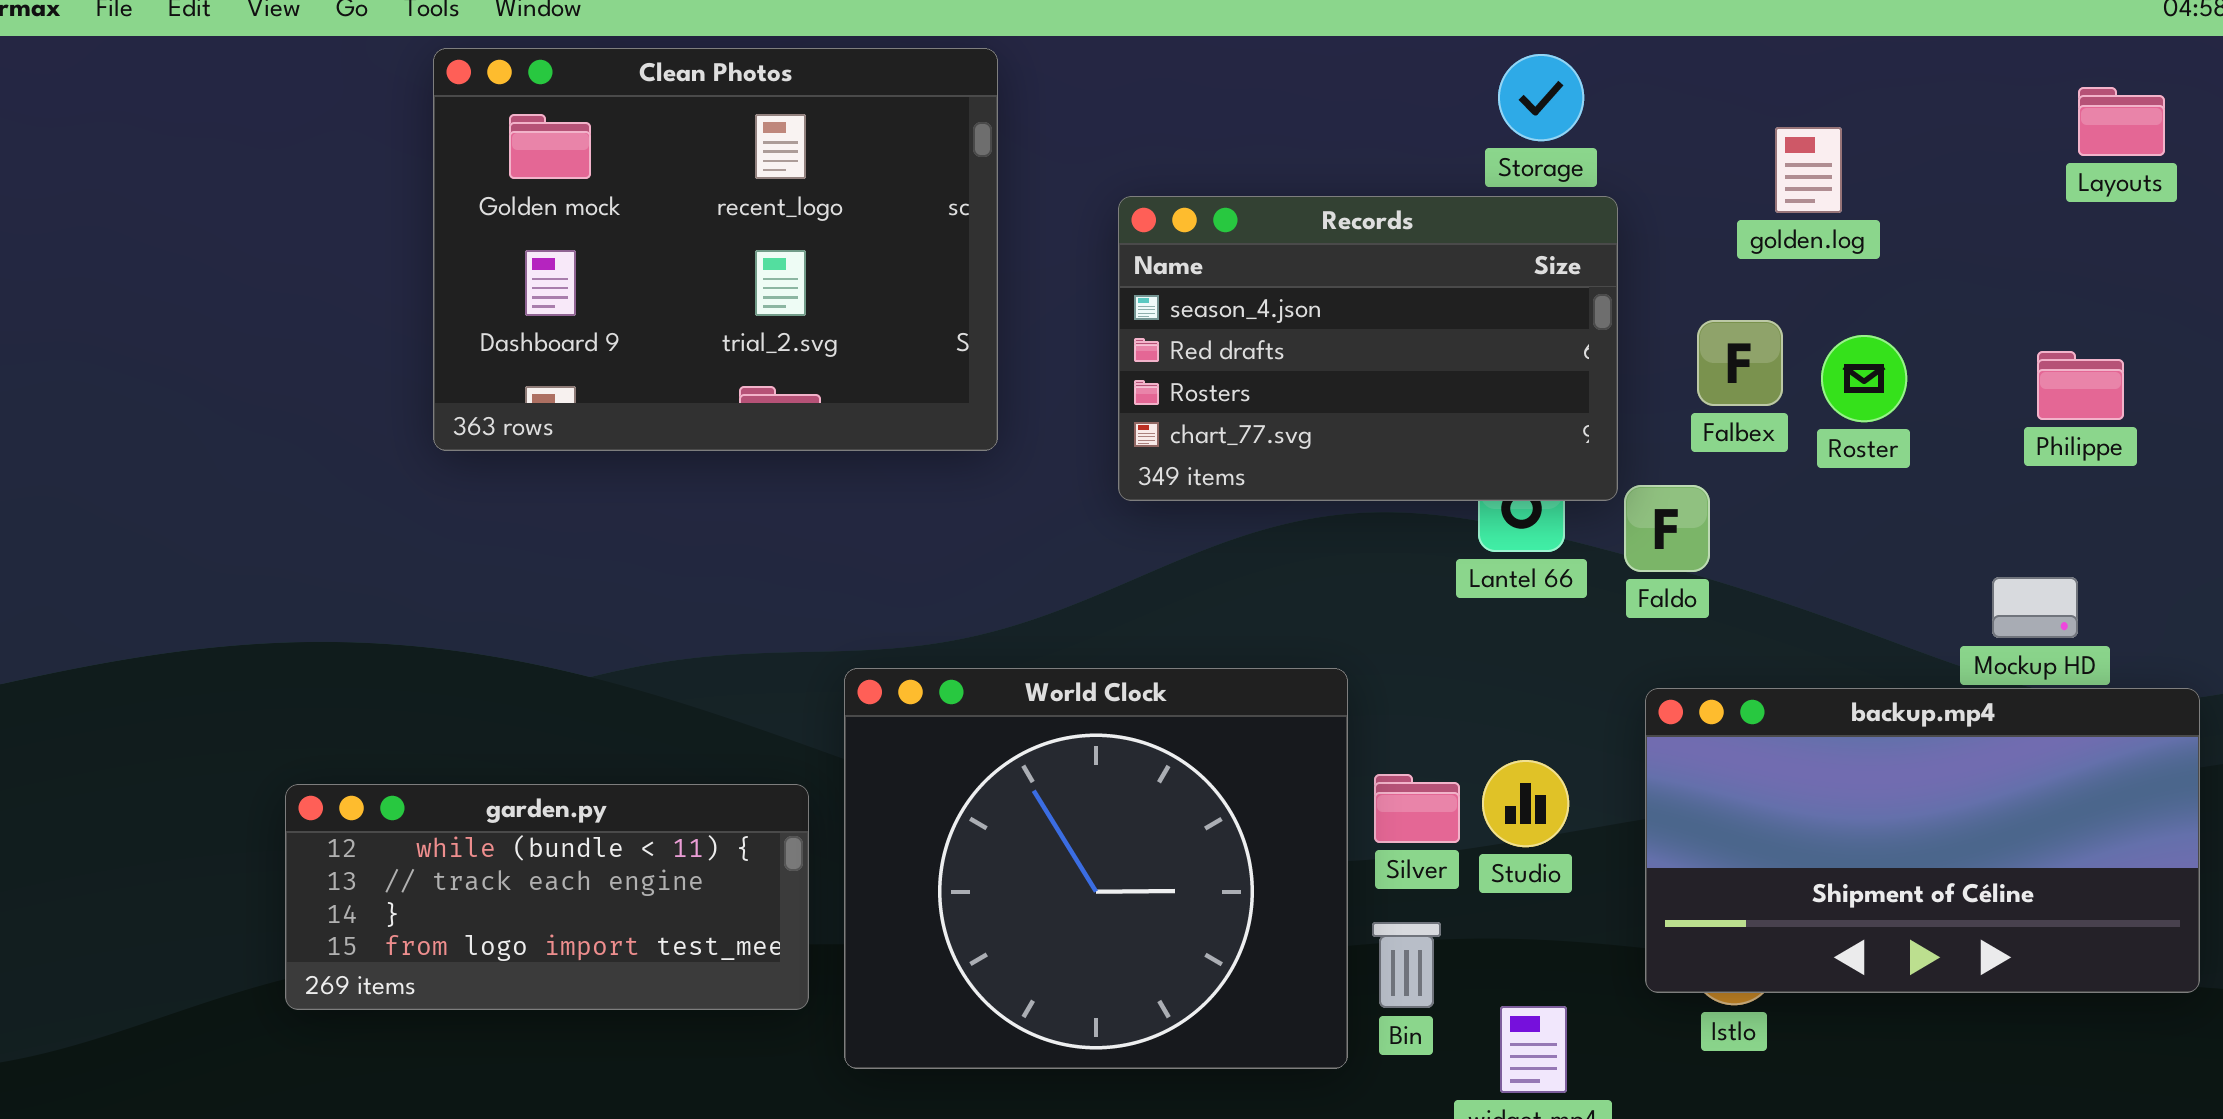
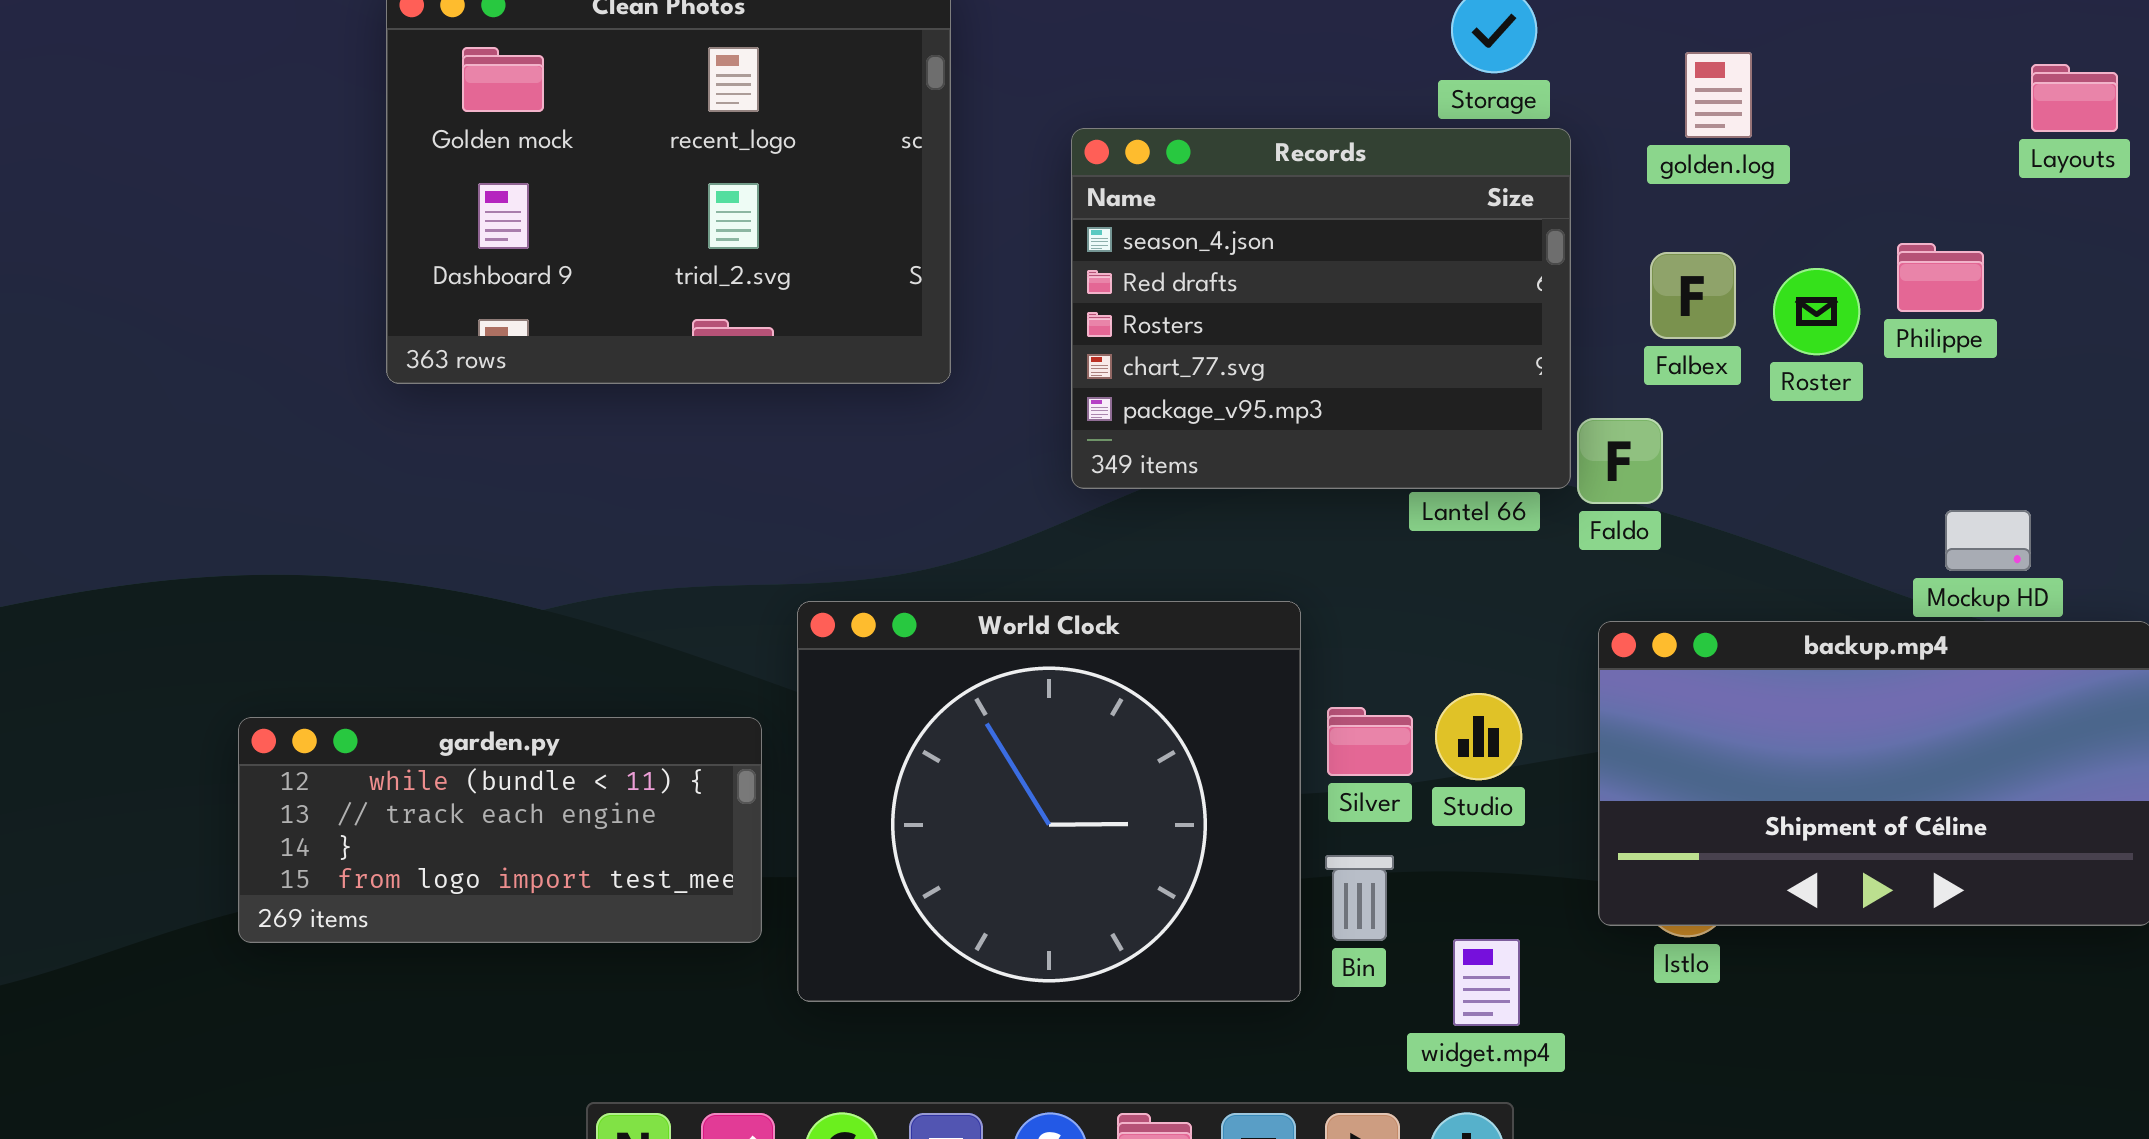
Layouts: [2078,87,2165,156] -> [2031,64,2118,132], moved
golden.log: [1775,127,1842,213] -> [1685,52,1752,138], moved
Records: [1118,196,1618,501] -> [1071,128,1571,489], resized
Philippe: [2037,351,2124,420] -> [1897,243,1984,312], moved

